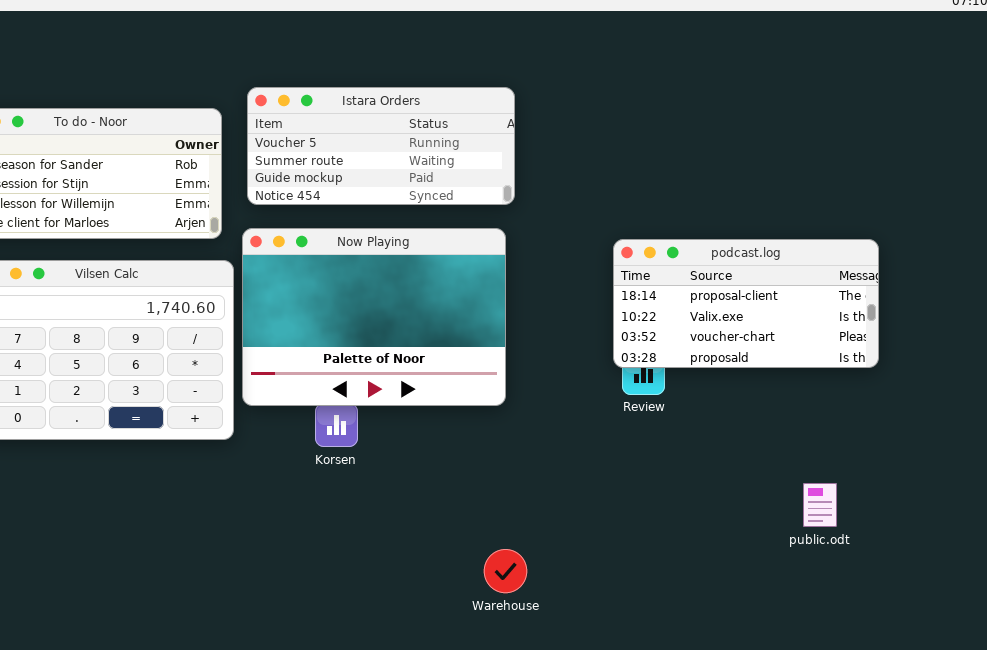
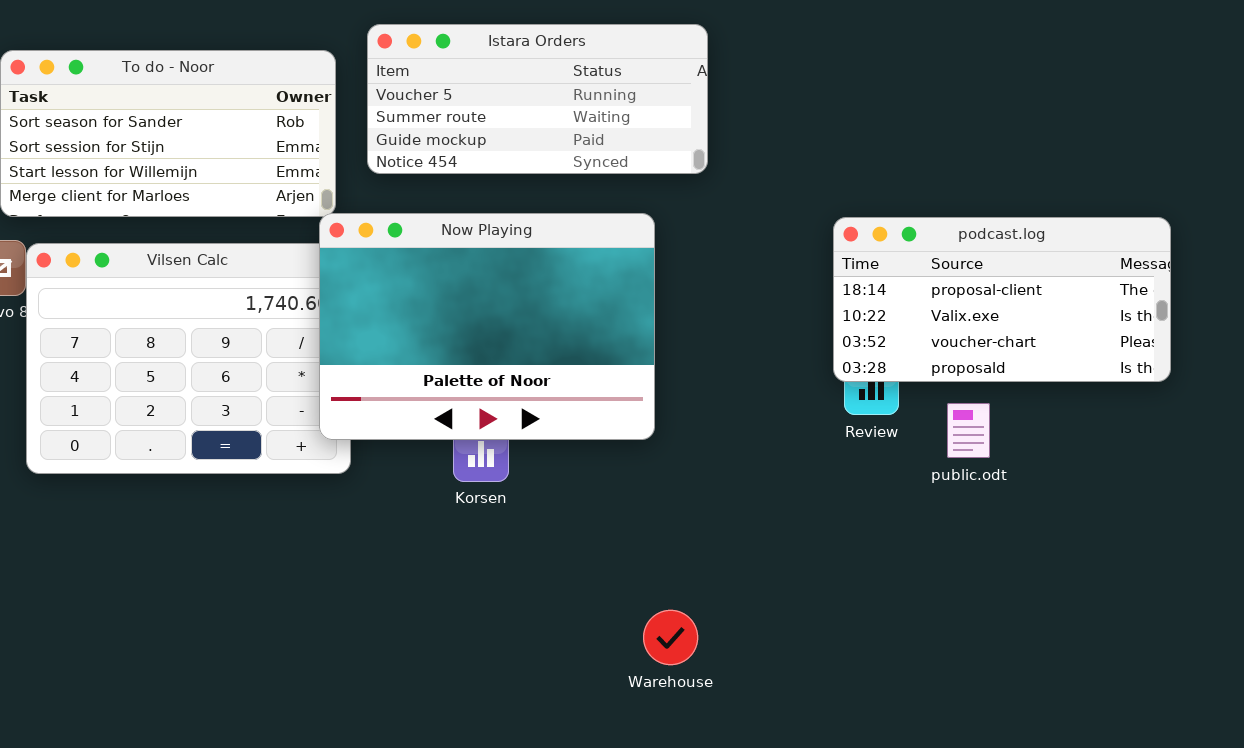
Now Playing: [242,228,506,406] -> [319,213,655,440], moved
public.odt: [803,483,837,527] -> [947,403,990,458], moved
Warehouse: [484,549,527,593] -> [643,610,698,665], moved

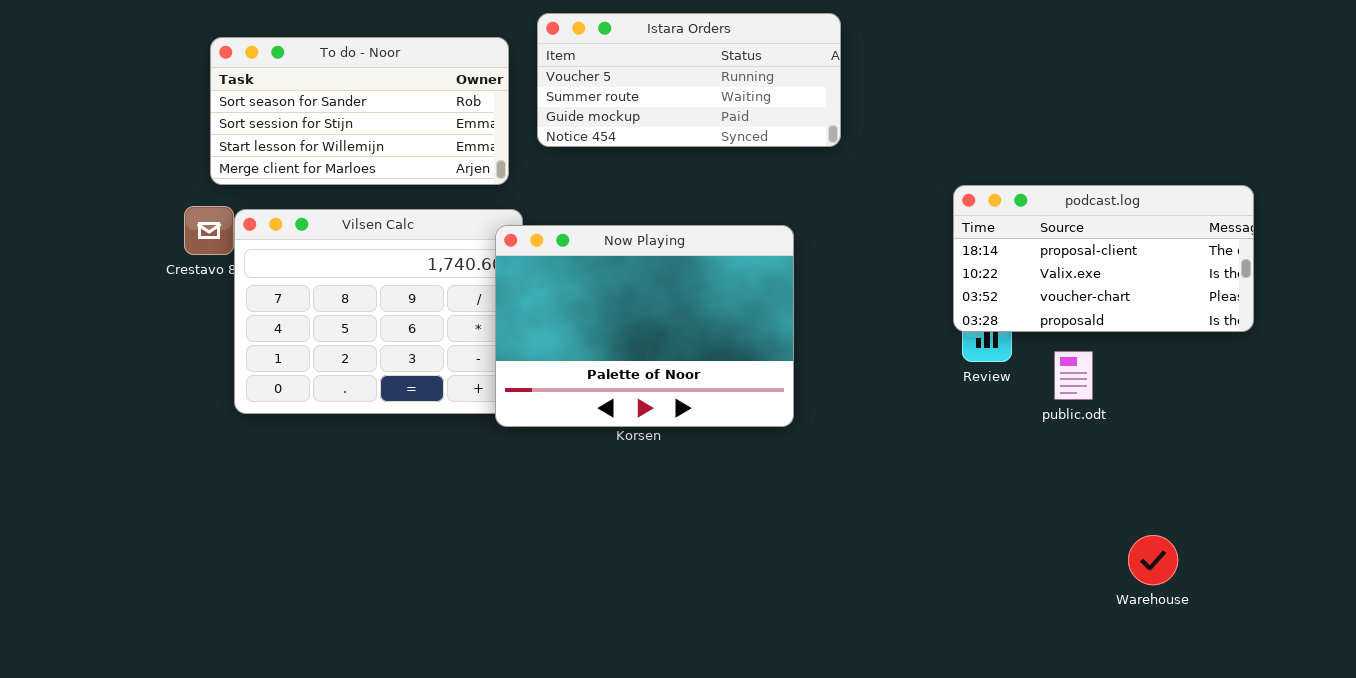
Now Playing: [319,213,655,440] -> [495,225,794,427], moved
Warehouse: [643,610,698,665] -> [1128,535,1178,585], moved

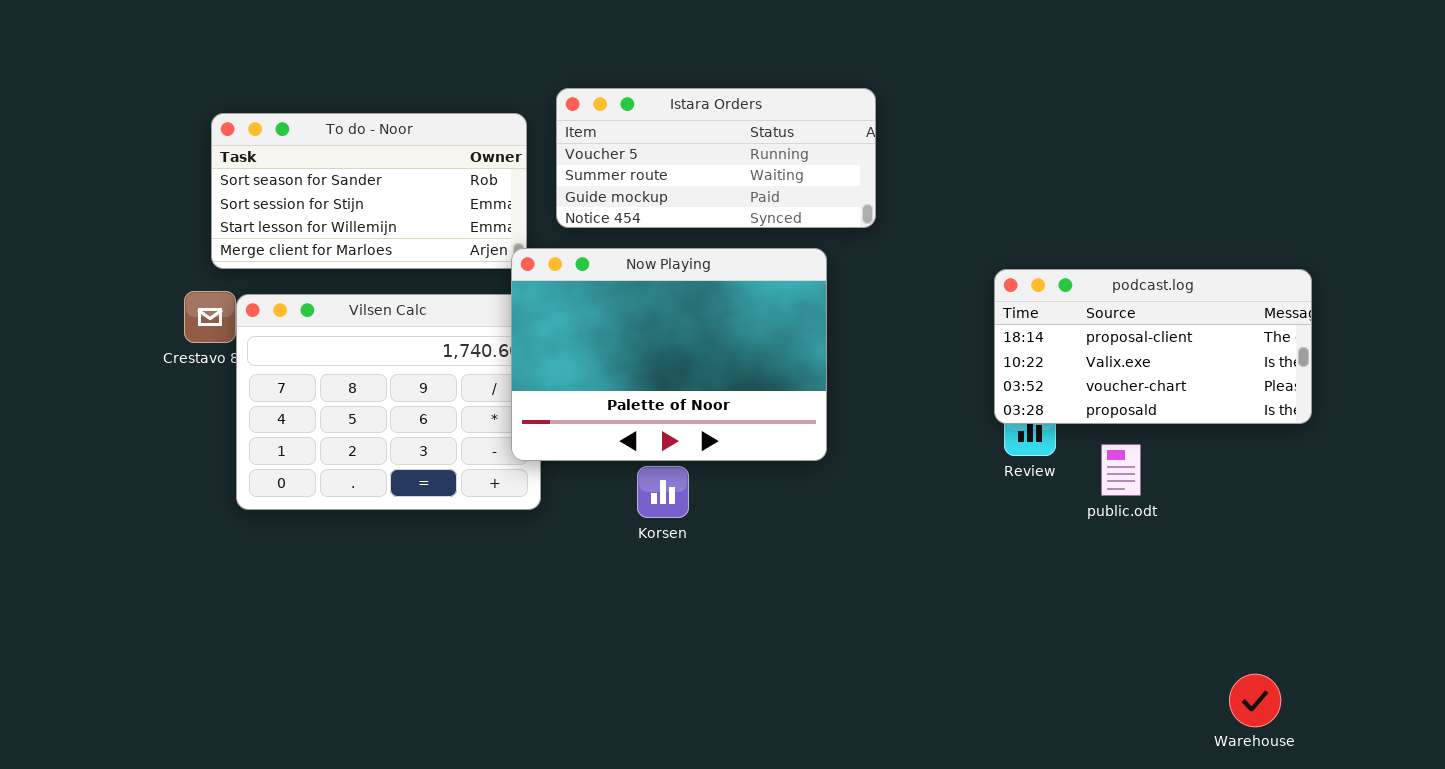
Now Playing: [495,225,794,427] -> [511,248,827,461], moved
Warehouse: [1128,535,1178,585] -> [1229,674,1281,727], moved

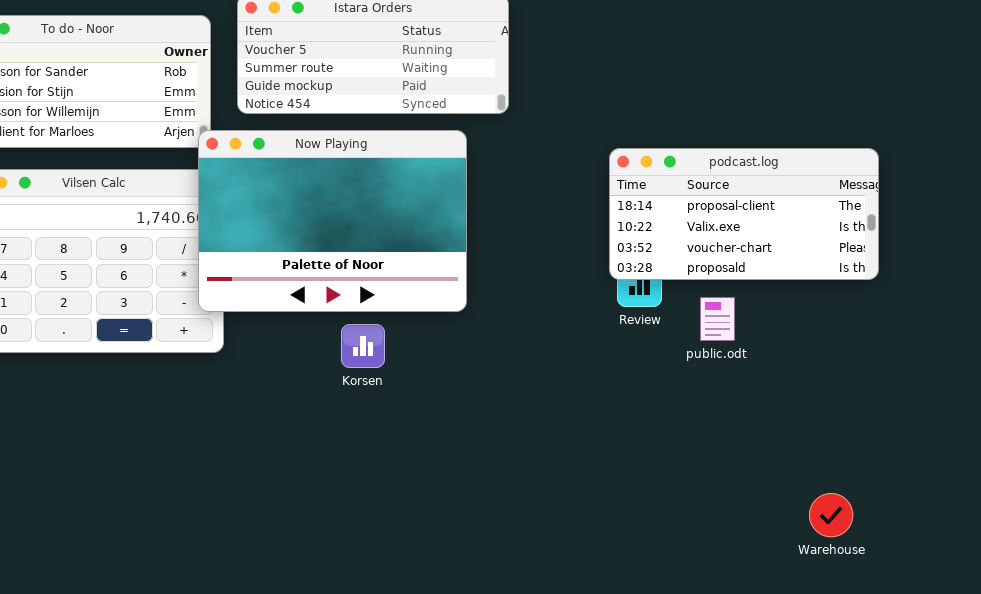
Korsen: [637,466,689,518] -> [341,324,385,368], moved

